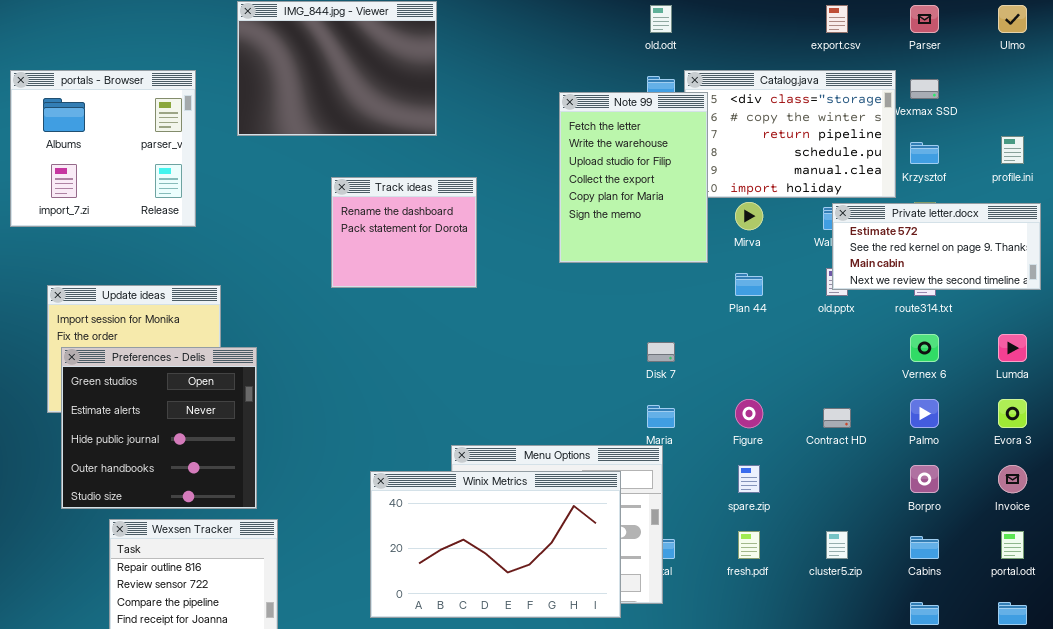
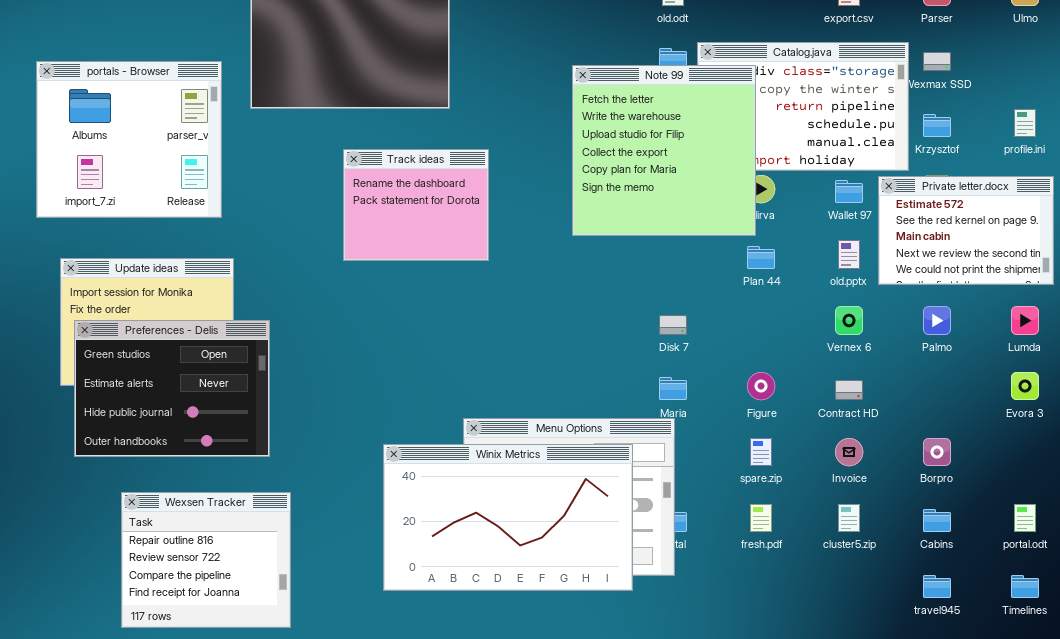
portals - Browser: [10,70,196,227] -> [36,61,222,218], moved
Note 99: [559,92,708,263] -> [572,65,756,236], resized
Private letter.docx: [832,203,1041,290] -> [878,176,1054,285], resized
Vernex 6: [910,334,939,362] -> [835,306,863,335], moved
Preferences - Delis: [61,347,257,509] -> [74,320,270,457], resized
Palmo: [910,399,939,428] -> [923,306,951,335], moved
Invoice: [998,465,1027,493] -> [835,438,863,466], moved

